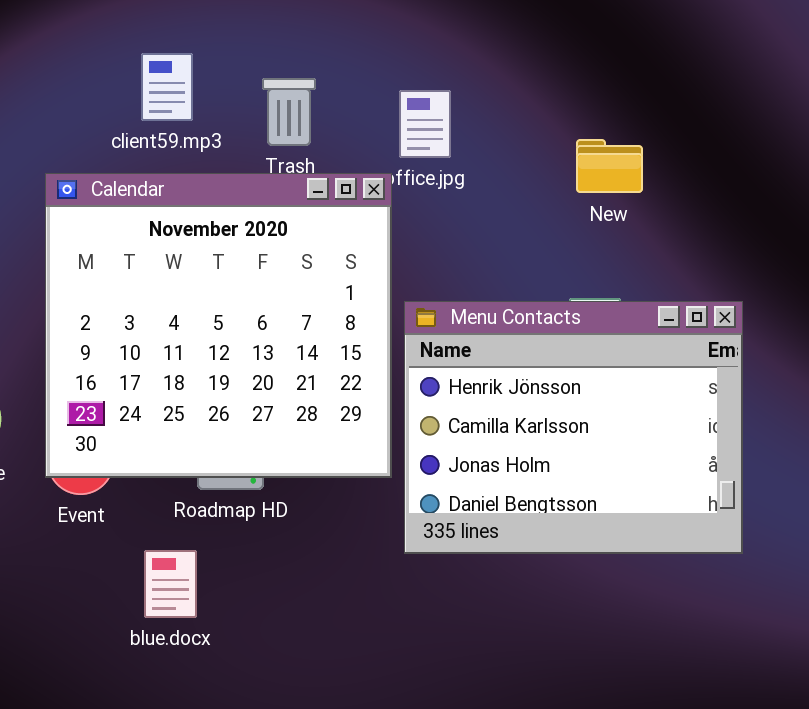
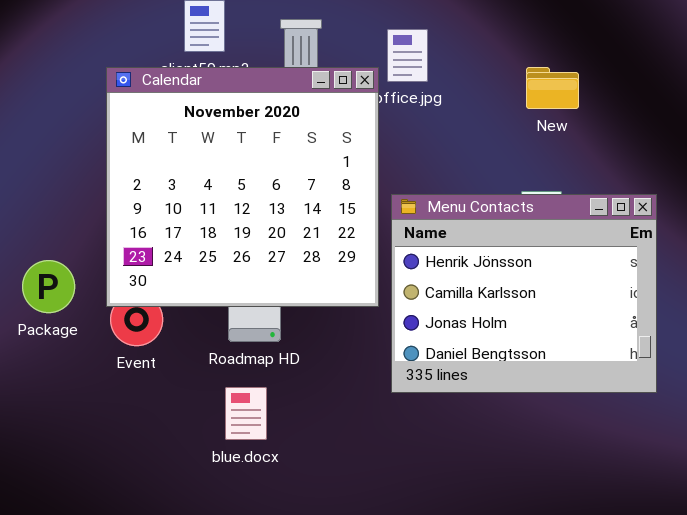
Calendar: [45,173,392,478] -> [106,67,379,307], moved
blue.docx: [144,550,197,618] -> [225,387,267,440], moved

